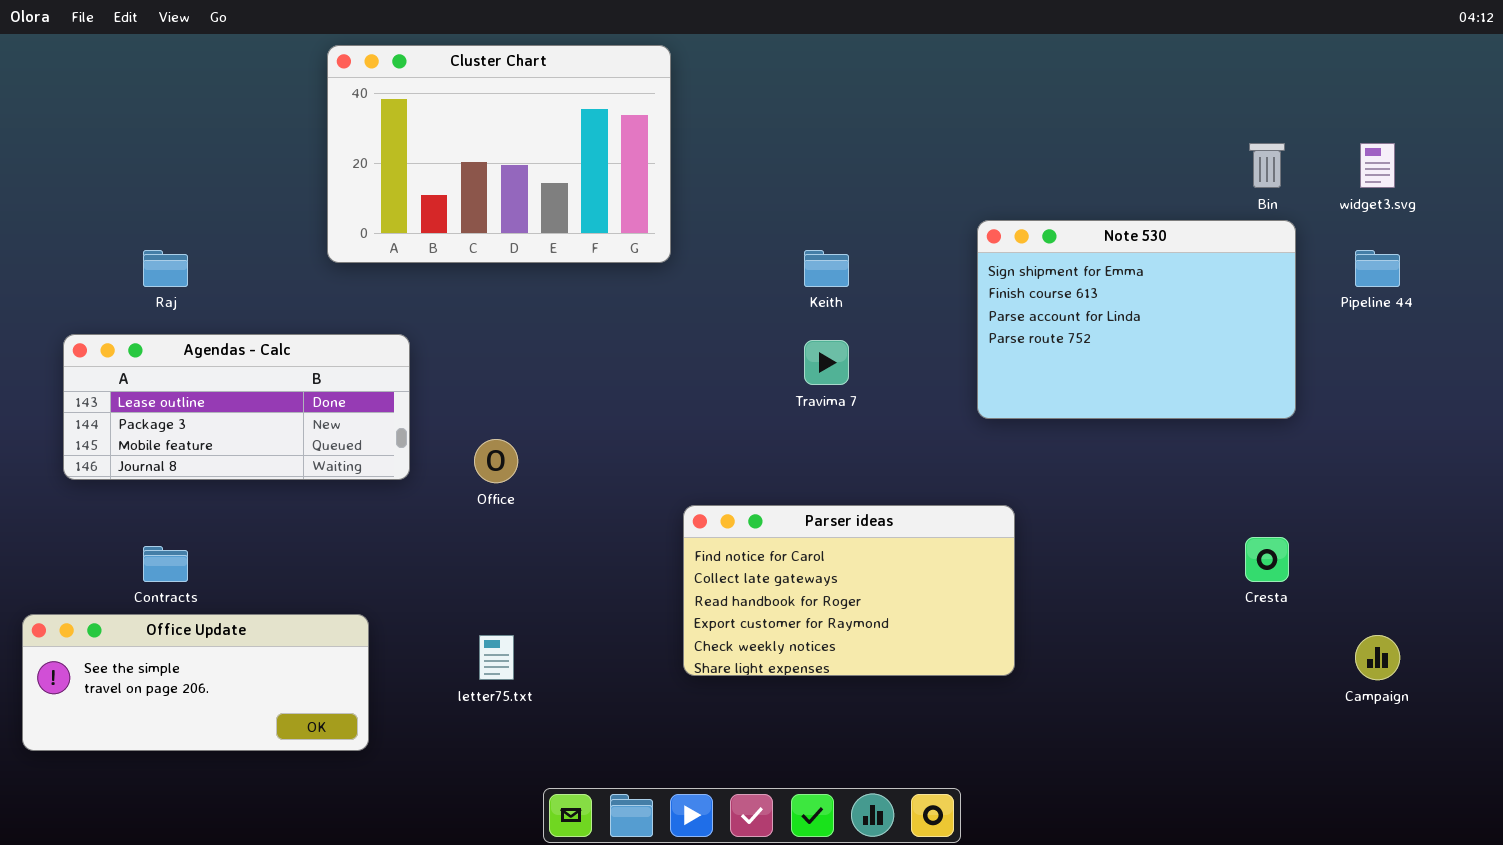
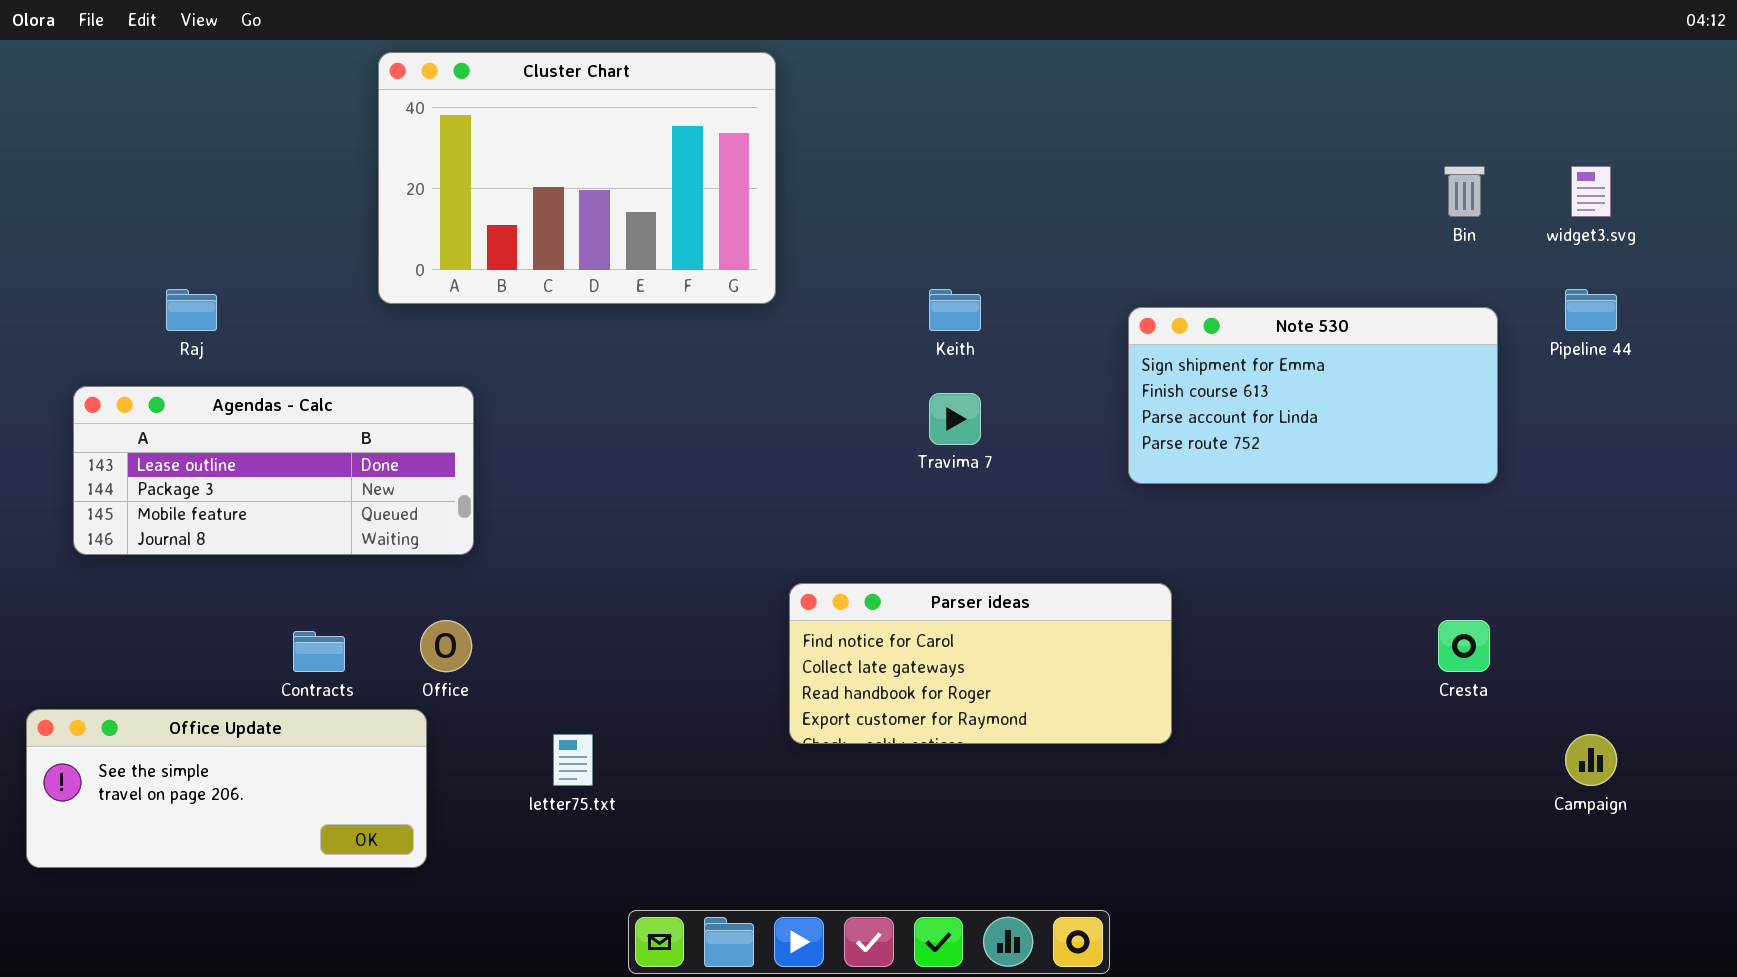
Note 530: [977,220,1296,419] -> [1128,307,1498,484], resized
Office: [474,439,518,483] -> [420,620,472,672], moved
Parser ideas: [683,505,1015,676] -> [789,583,1172,744], resized
Contracts: [143,546,188,582] -> [293,631,345,672], moved

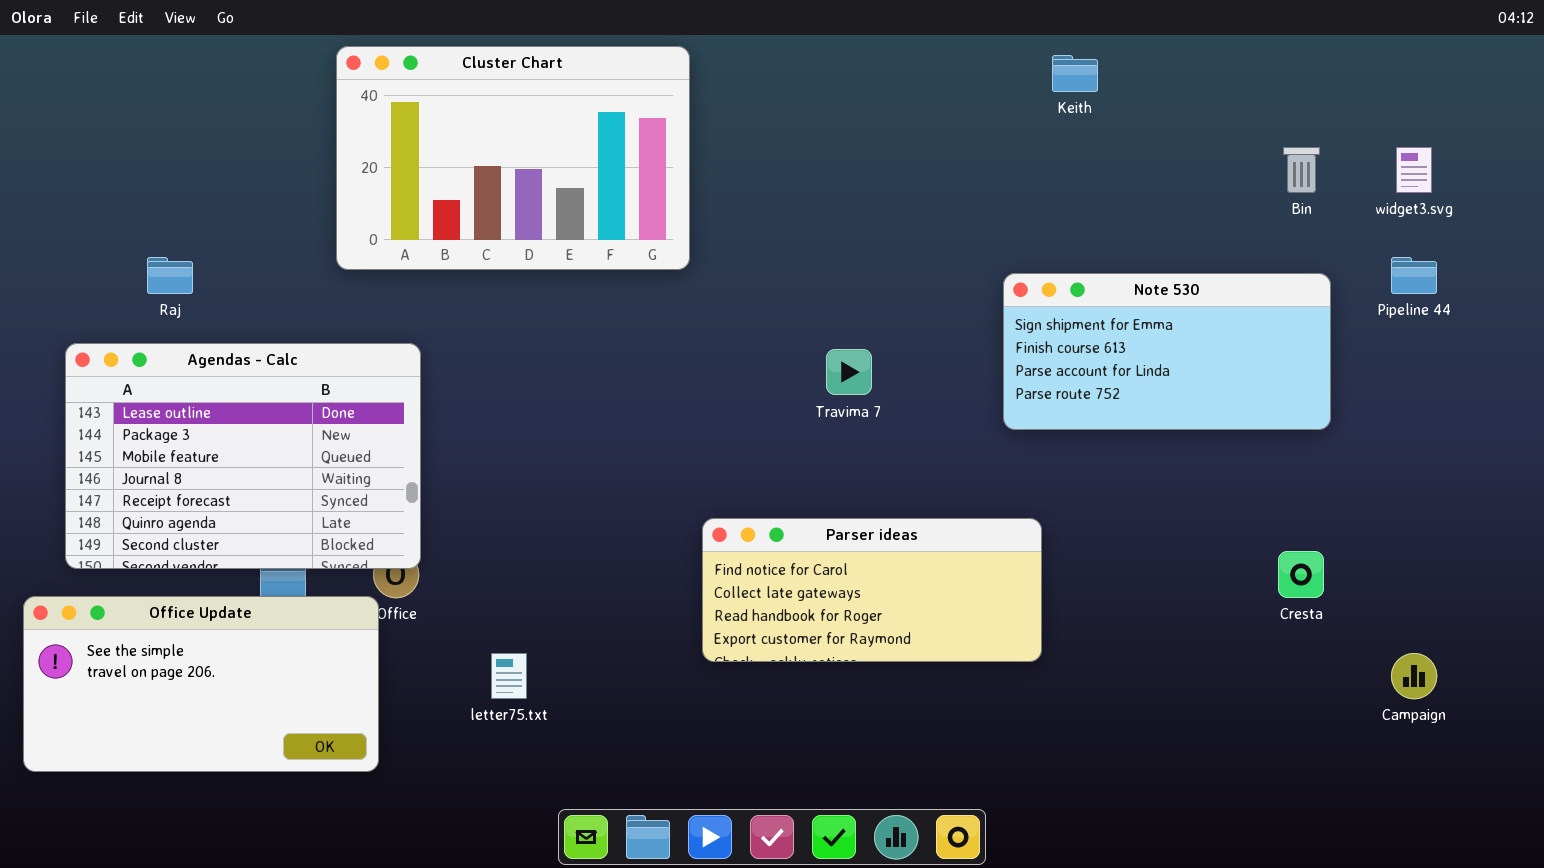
Keith: [929,289,981,331] -> [1052,55,1098,92], moved
Agendas - Calc: [73,386,474,555] -> [65,343,421,569], resized
Office Update: [26,709,427,868] -> [23,596,379,772], resized

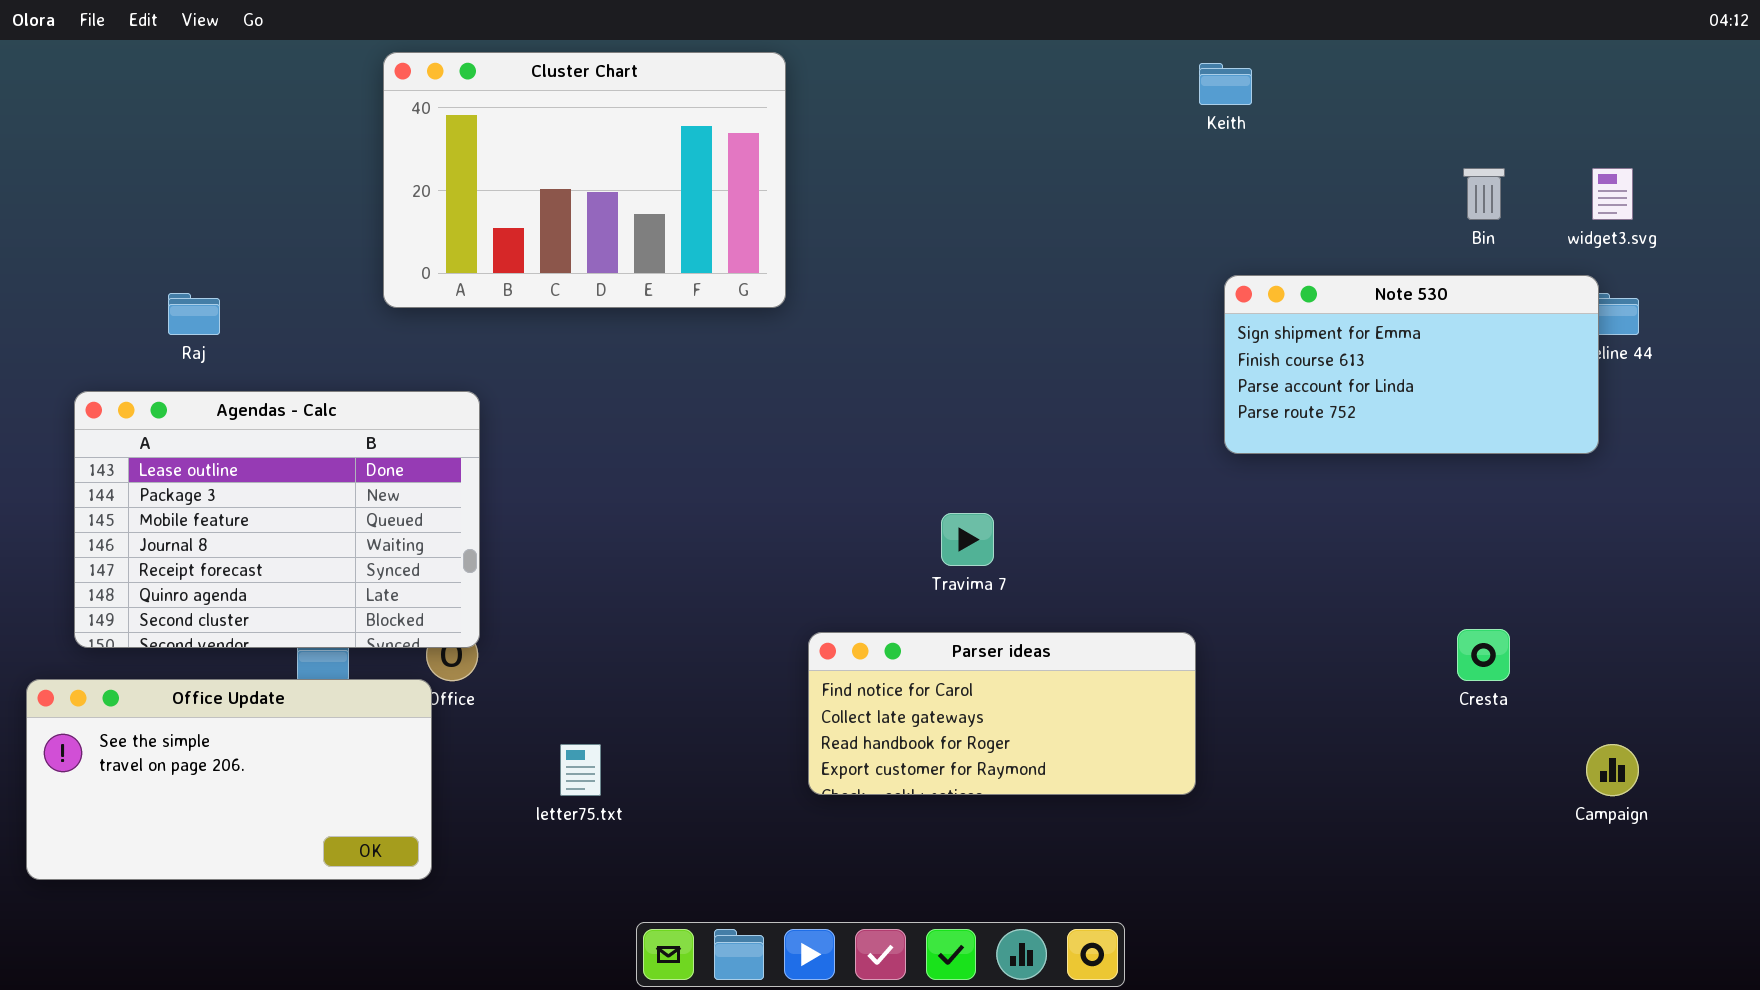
Note 530: [1003,273,1331,430] -> [1224,275,1599,454], moved
Travima 7: [826,349,872,395] -> [941,513,994,566], moved
Parser ideas: [702,518,1042,662] -> [808,632,1196,795], moved

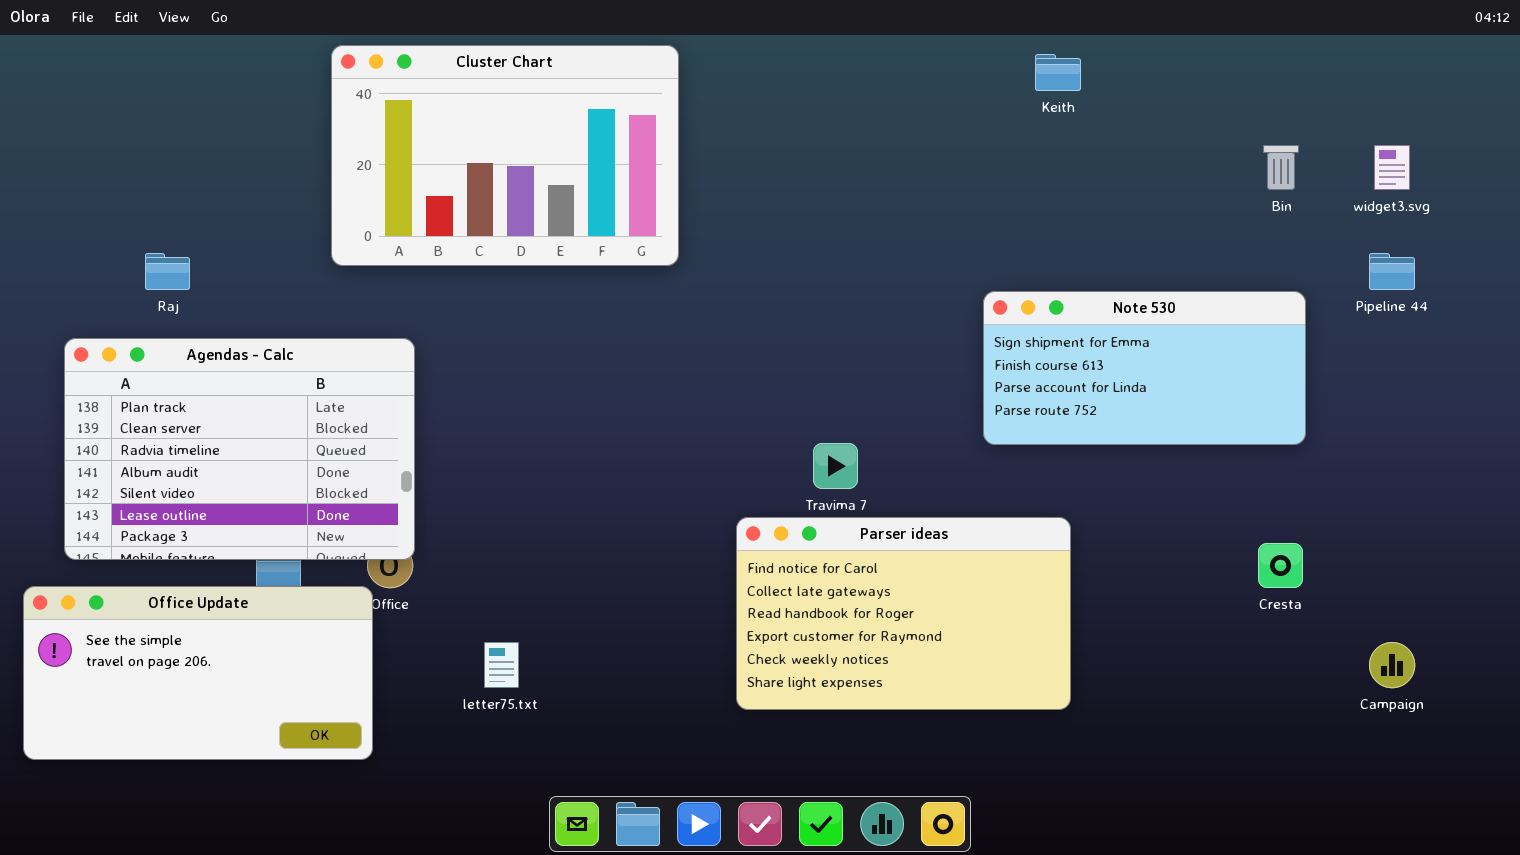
Note 530: [1224,275,1599,454] -> [983,291,1306,445], moved
Agendas - Calc: [74,391,480,648] -> [64,338,415,560], scrolled up 5 rows
Parser ideas: [808,632,1196,795] -> [736,517,1071,710], moved, resized

